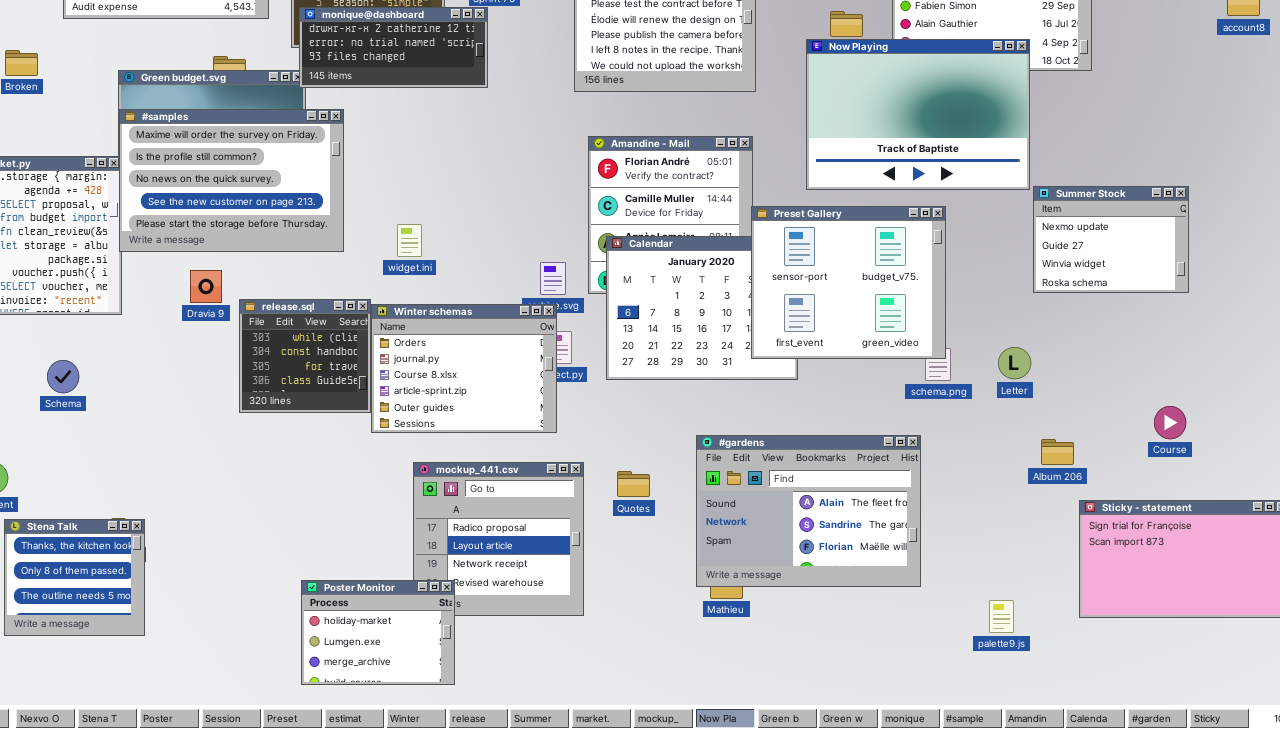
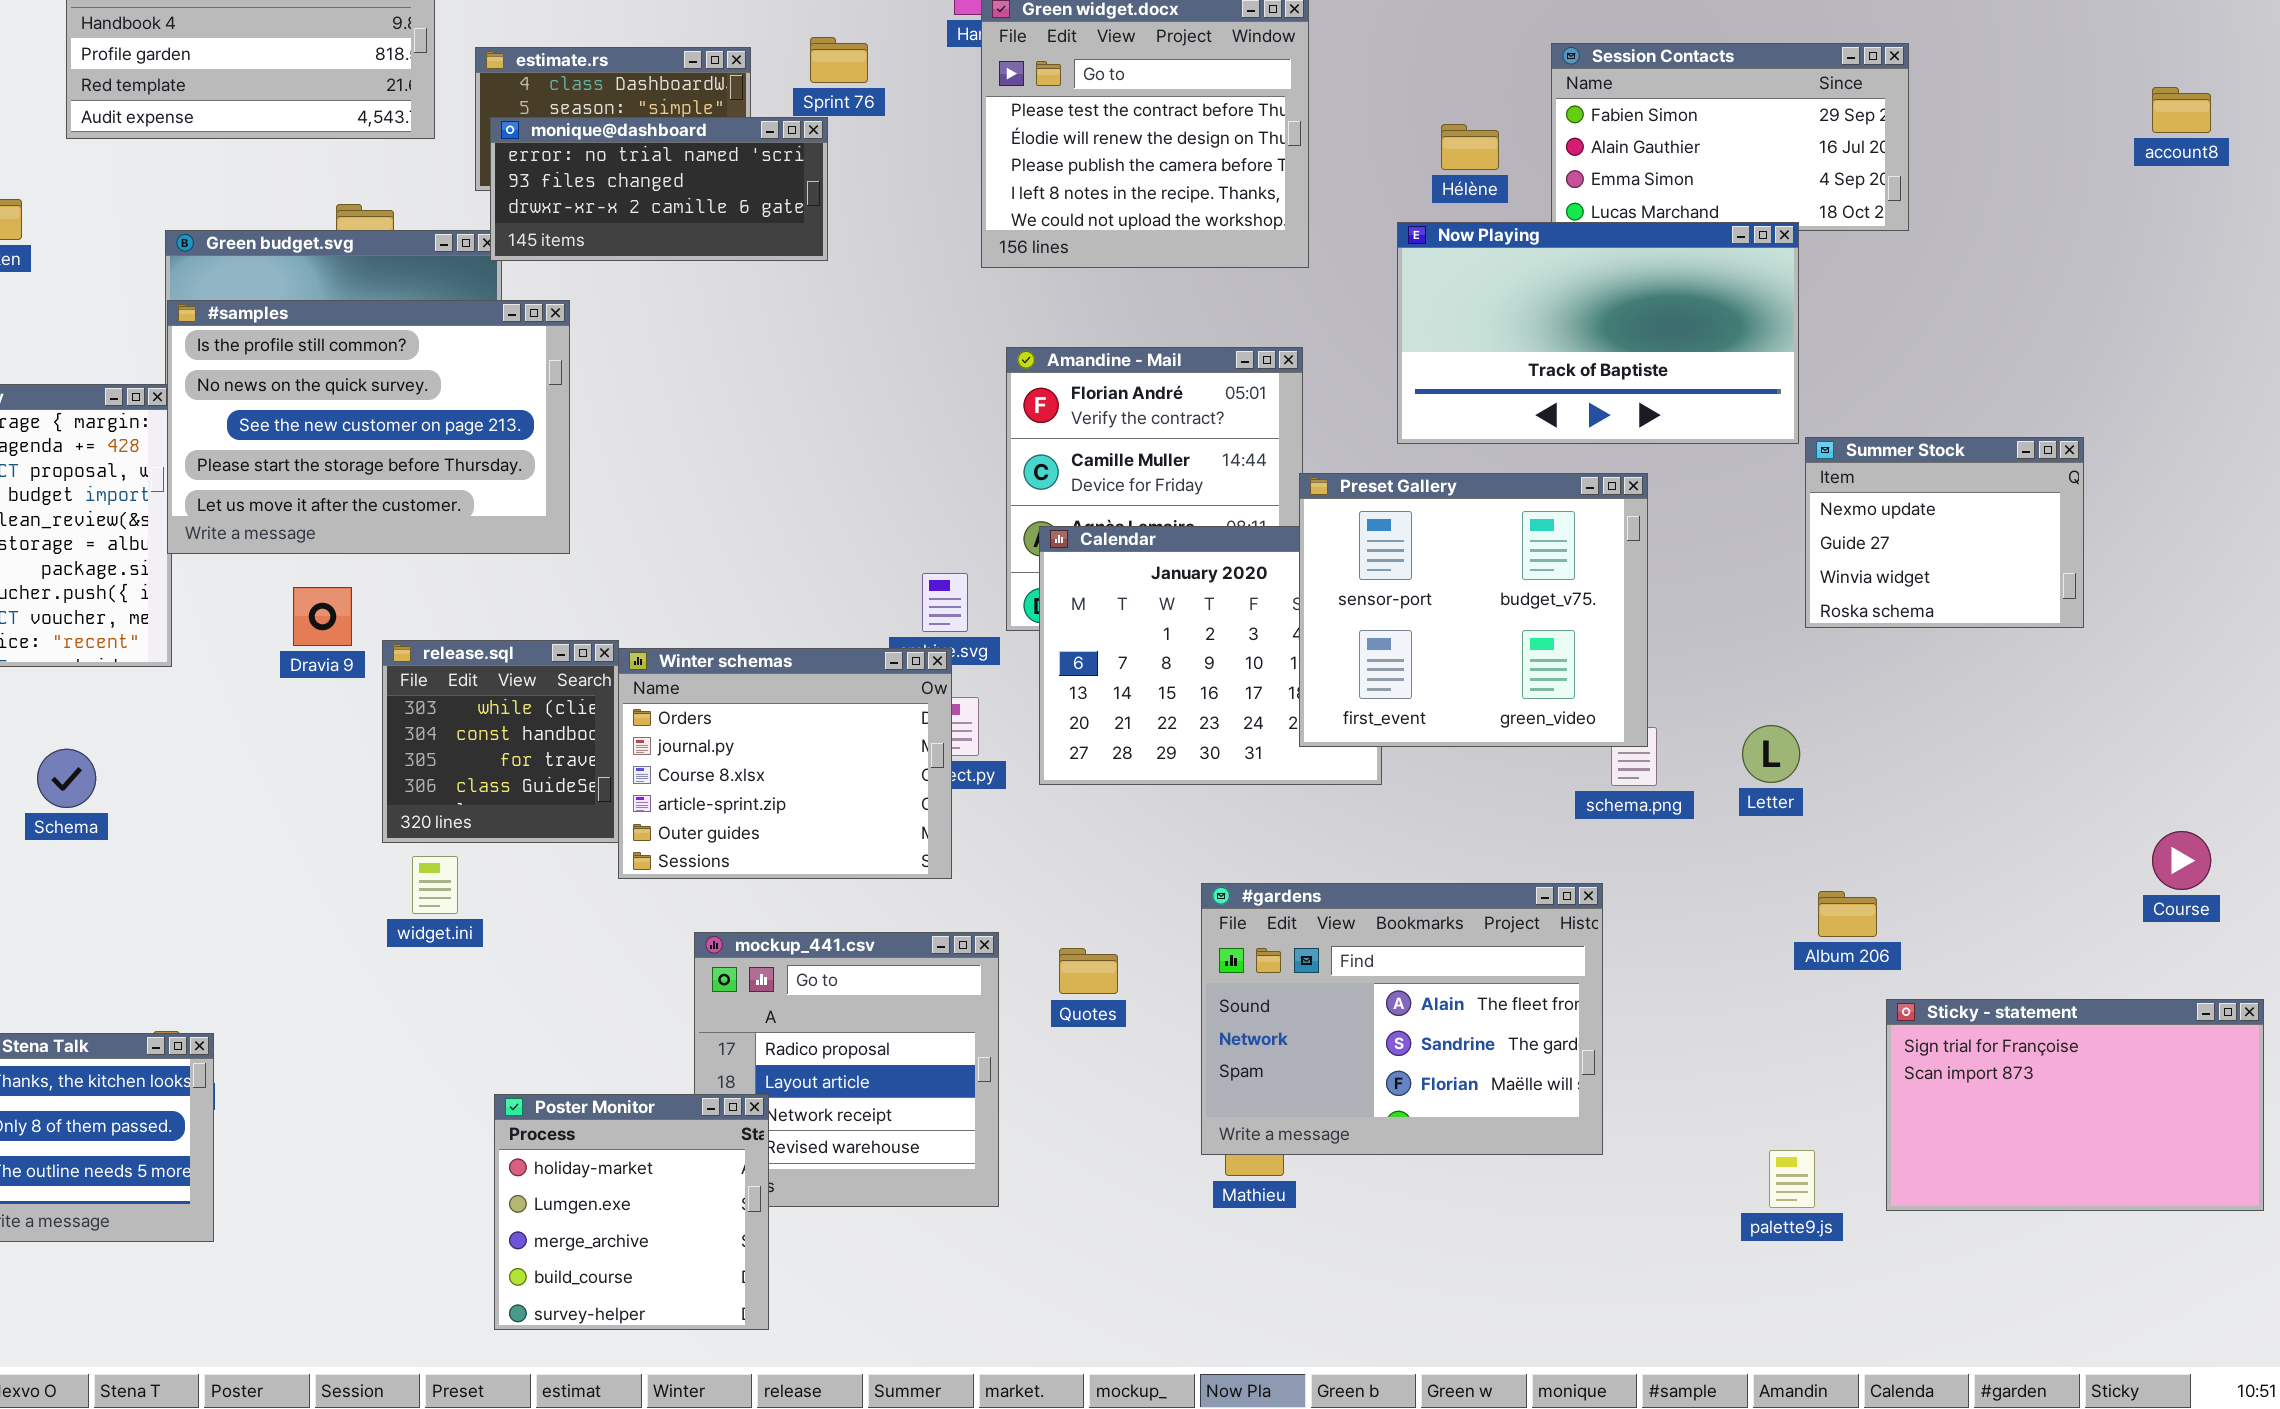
monique@dashboard: [299,7,488,88] -> [490,117,828,261], scrolled down 1 row
Now Playing: [806,39,1030,190] -> [1397,222,1799,444], resized
#samples: [119,109,344,252] -> [167,300,570,554], scrolled down 1 row
widget.ini: [397,224,422,257] -> [412,856,458,914], moved
Course: [1154,406,1186,439] -> [2152,831,2211,890], moved
Poster Monitor: [301,580,455,685] -> [494,1094,769,1330], resized
palette9.js: [989,600,1014,633] -> [1769,1150,1815,1208], moved

